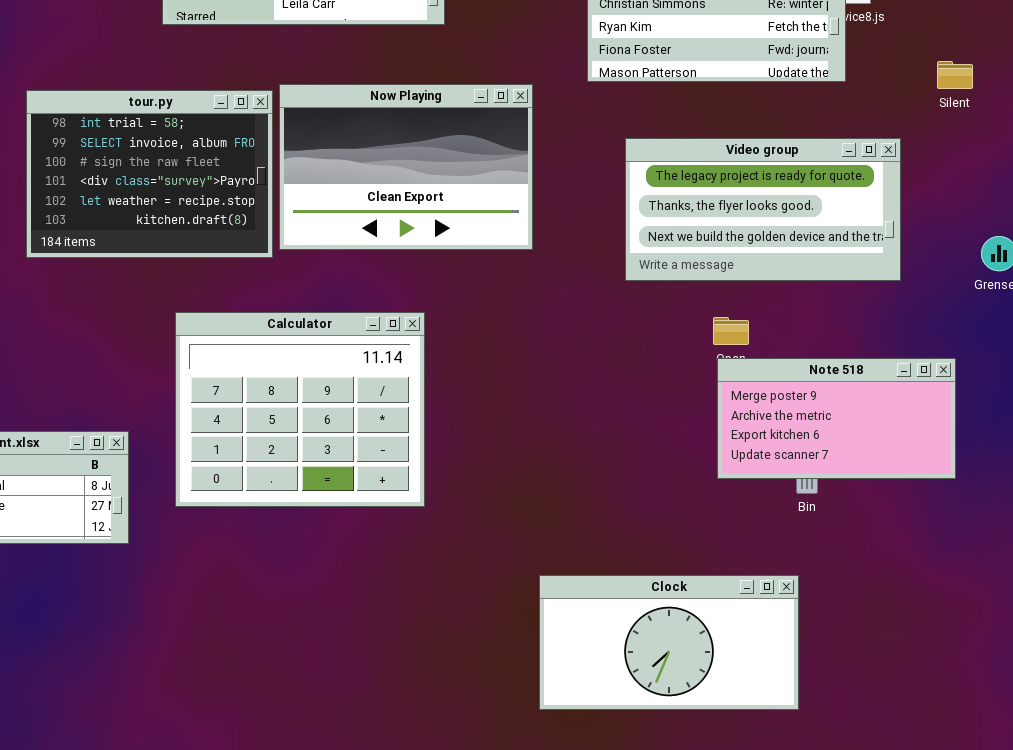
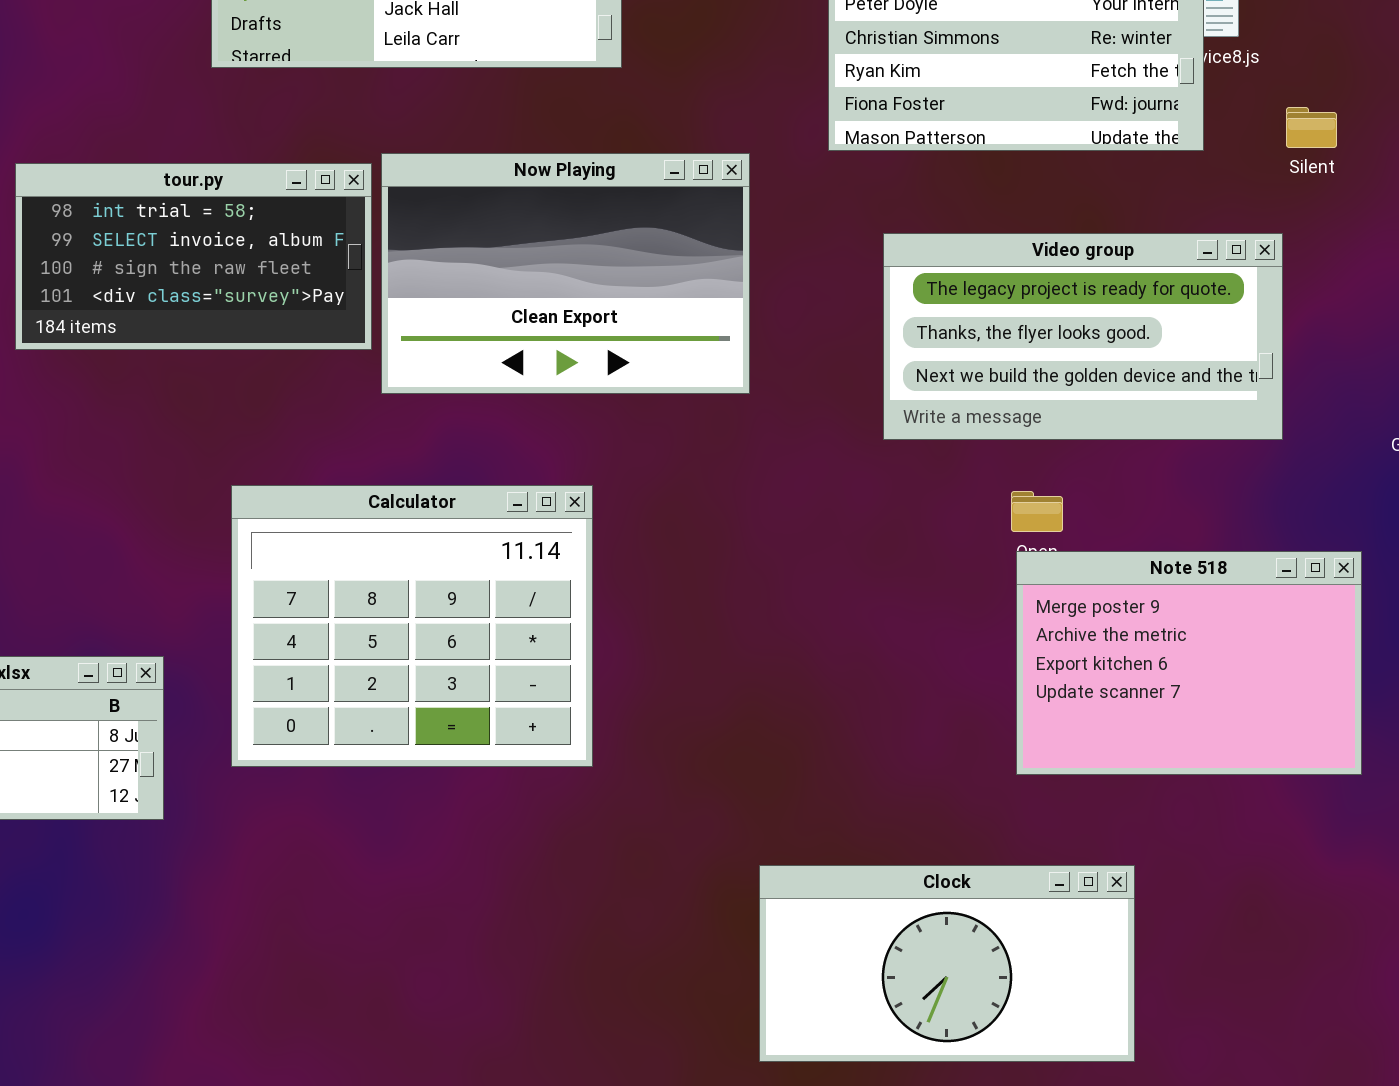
Silent: [937,61,973,89] -> [1286,107,1337,148], moved
tour.py: [26,90,273,258] -> [15,163,372,350], resized
Note 518: [717,358,956,479] -> [1016,551,1362,775], resized

